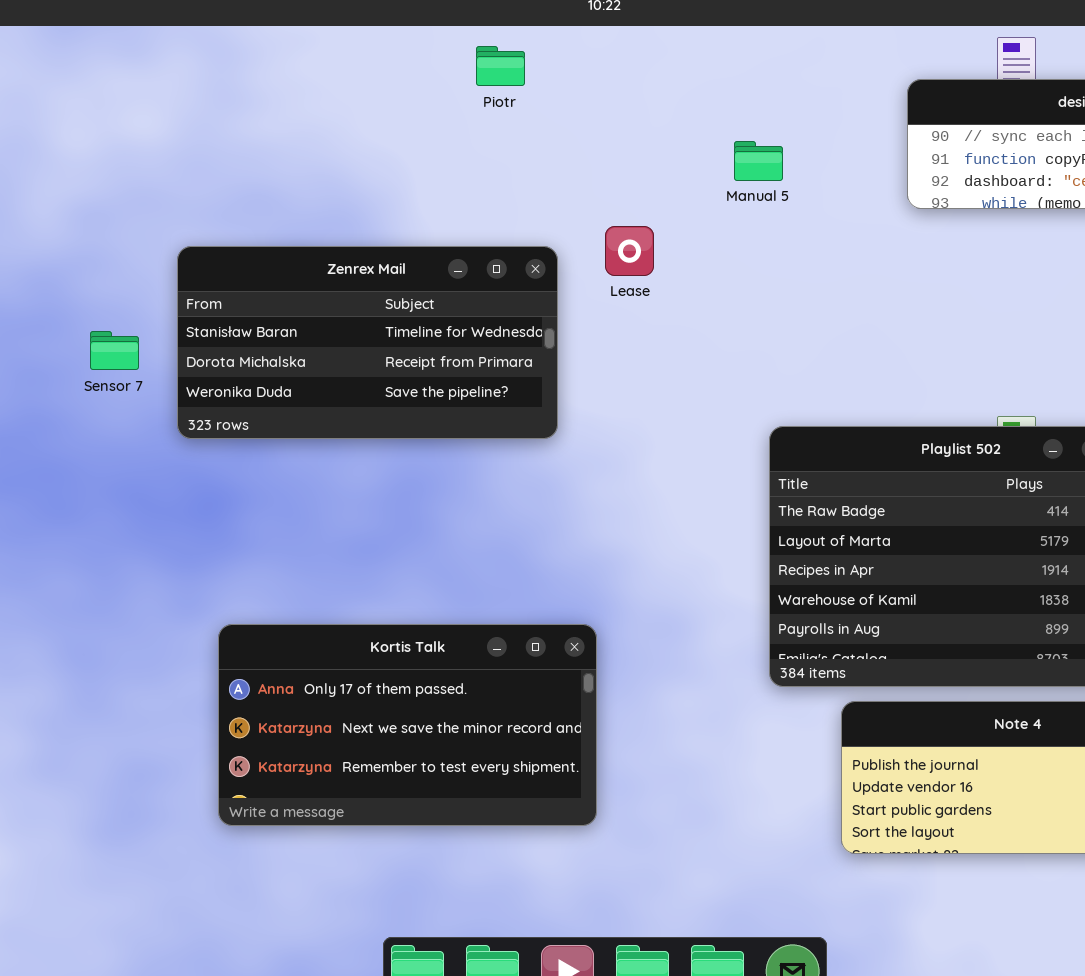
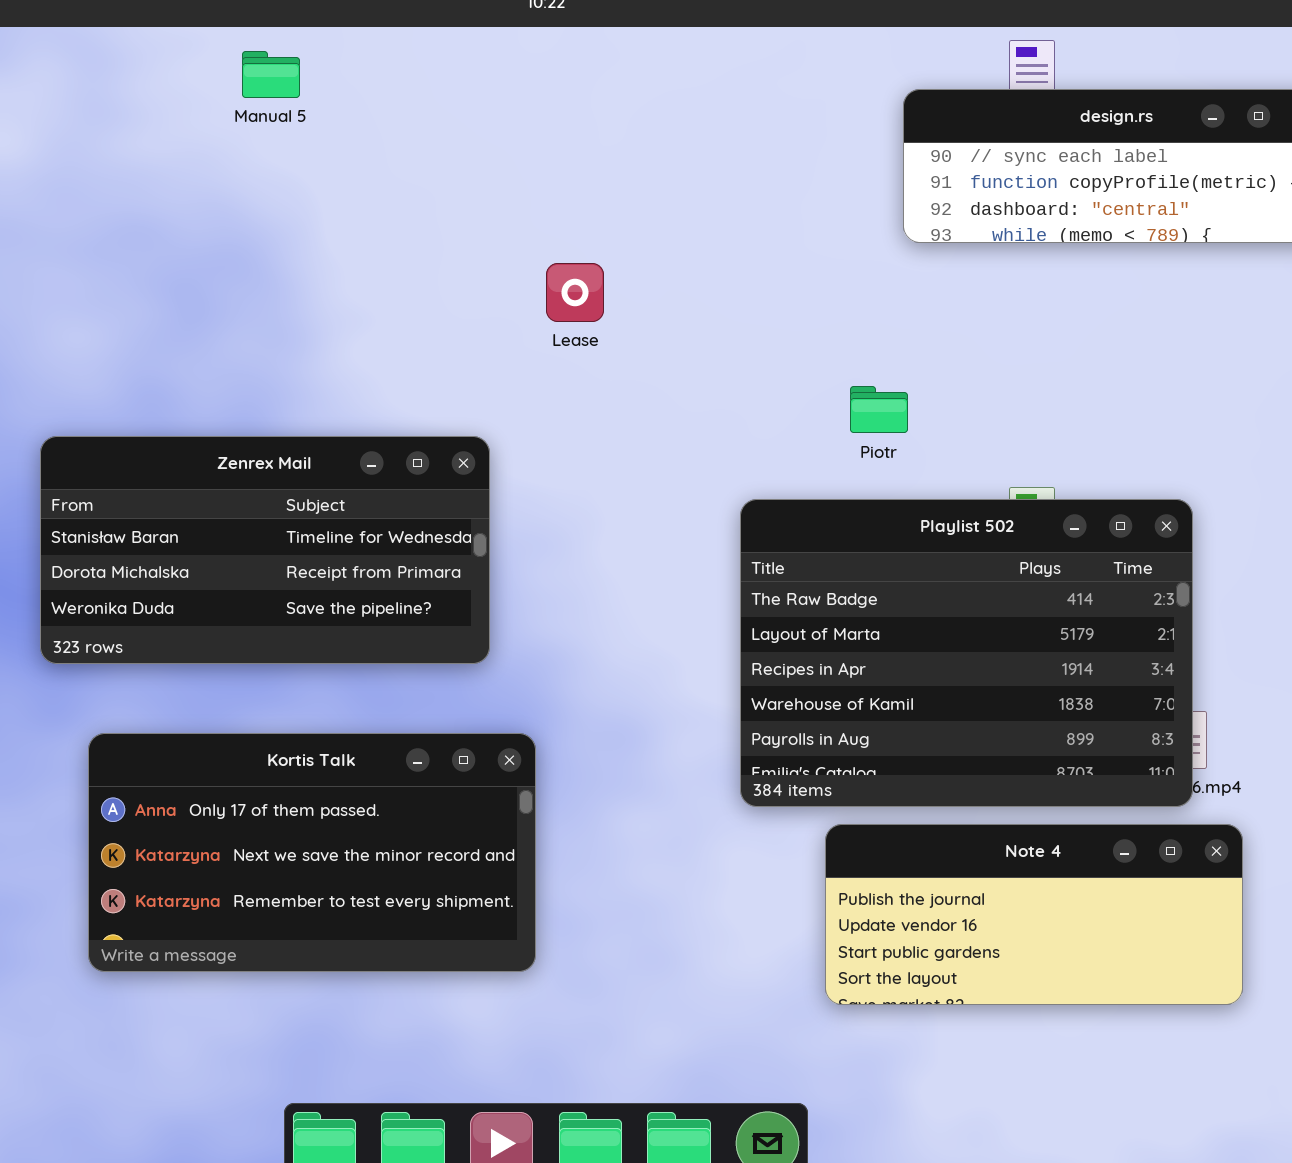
Piotr: [476,46,525,86] -> [850,386,908,433], moved
Manual 5: [734,141,783,181] -> [242,51,300,98], moved
Zenrex Mail: [177,246,558,439] -> [40,436,490,664], moved

